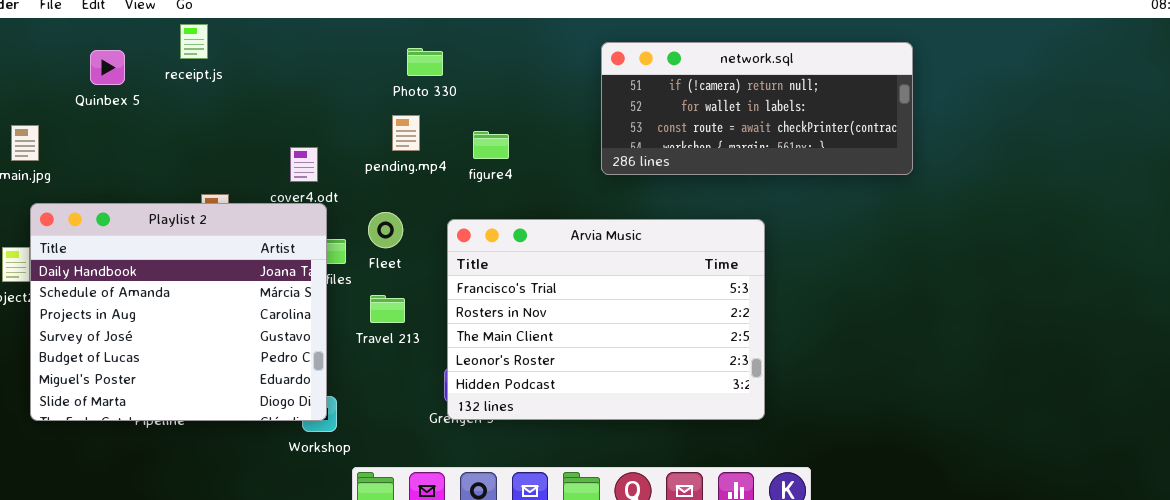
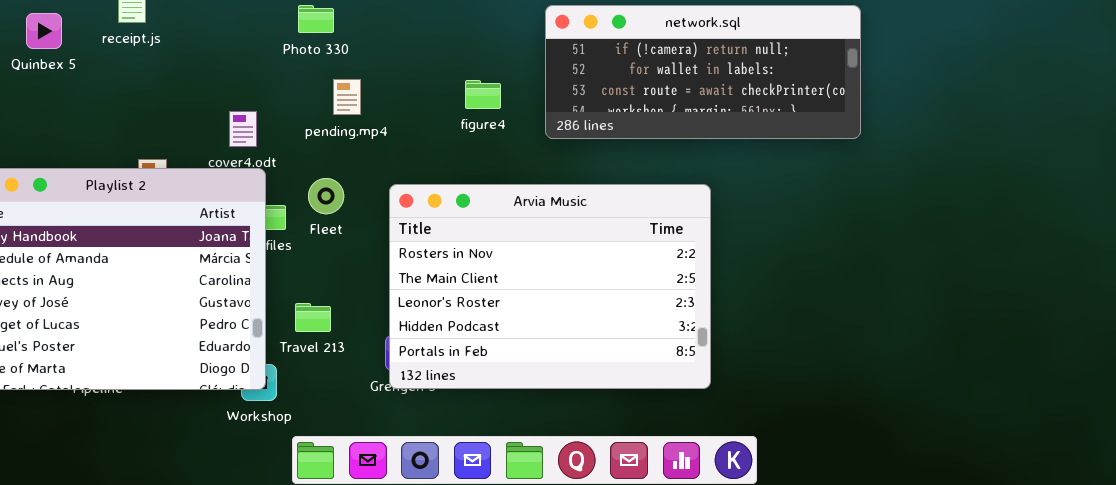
Photo 330: [407,48,443,76] -> [298,5,334,33], moved
figure4: [473,131,509,159] -> [465,80,501,109], moved
Arvia Music: [447,219,765,420] -> [389,184,711,389], scrolled down 1 row
Travel 213: [370,295,405,323] -> [295,303,331,332], moved

